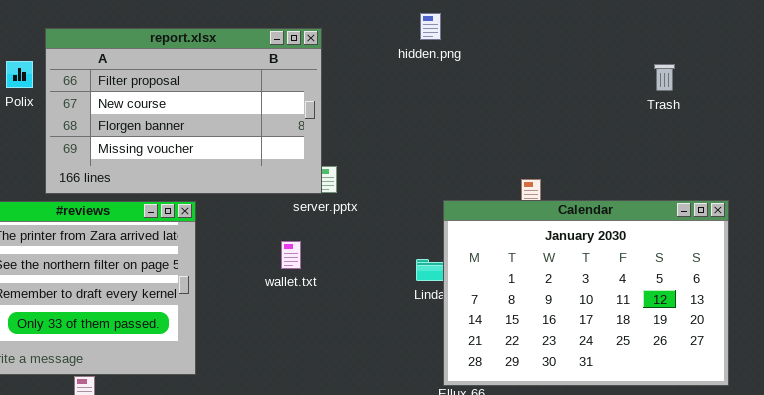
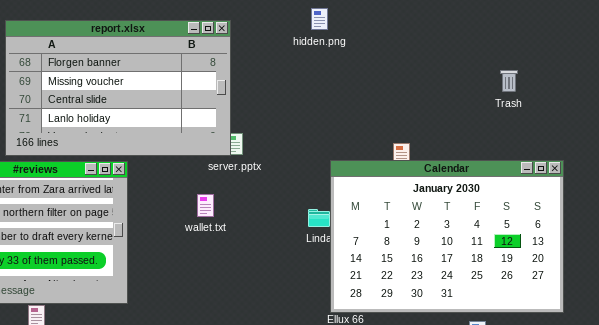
report.xlsx: [45,28,322,194] -> [5,20,231,156], scrolled down 2 rows
Trash: [654,64,675,91] -> [500,70,518,92], moved

